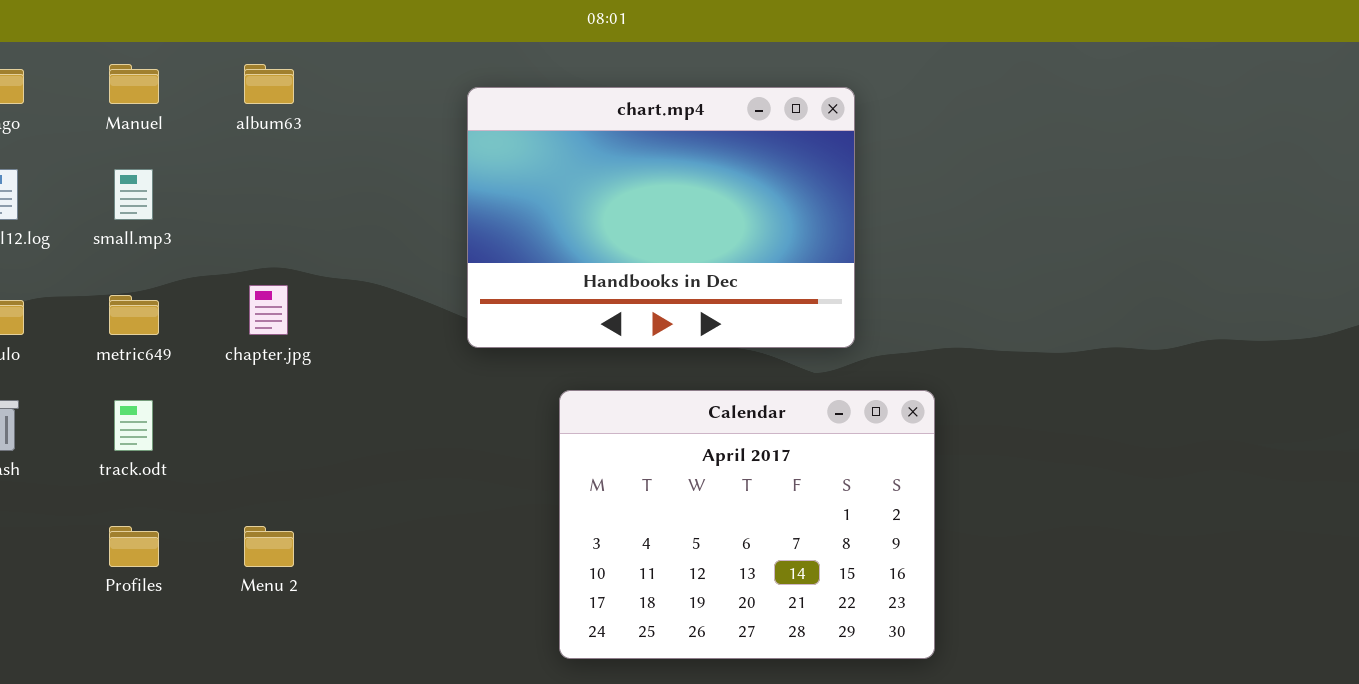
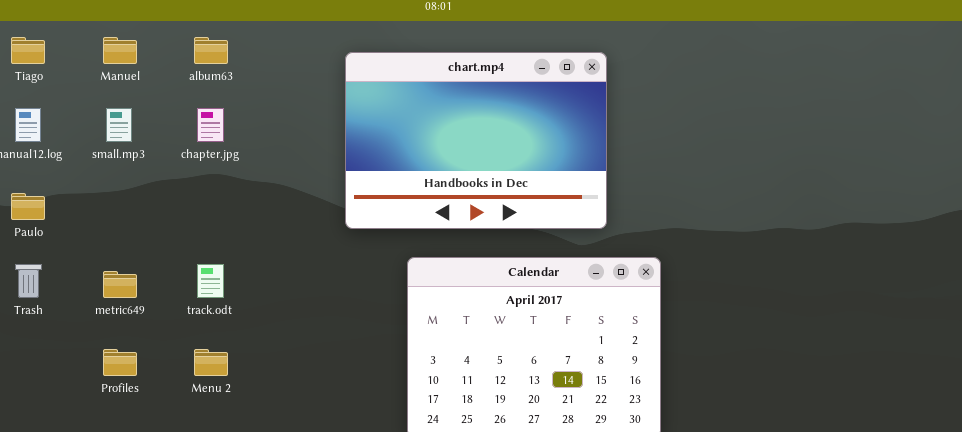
chapter.jpg: [249,285,288,335] -> [197,108,224,142], moved
metric649: [109,295,159,335] -> [103,271,137,298], moved
track.odt: [114,400,153,451] -> [197,264,224,298], moved

